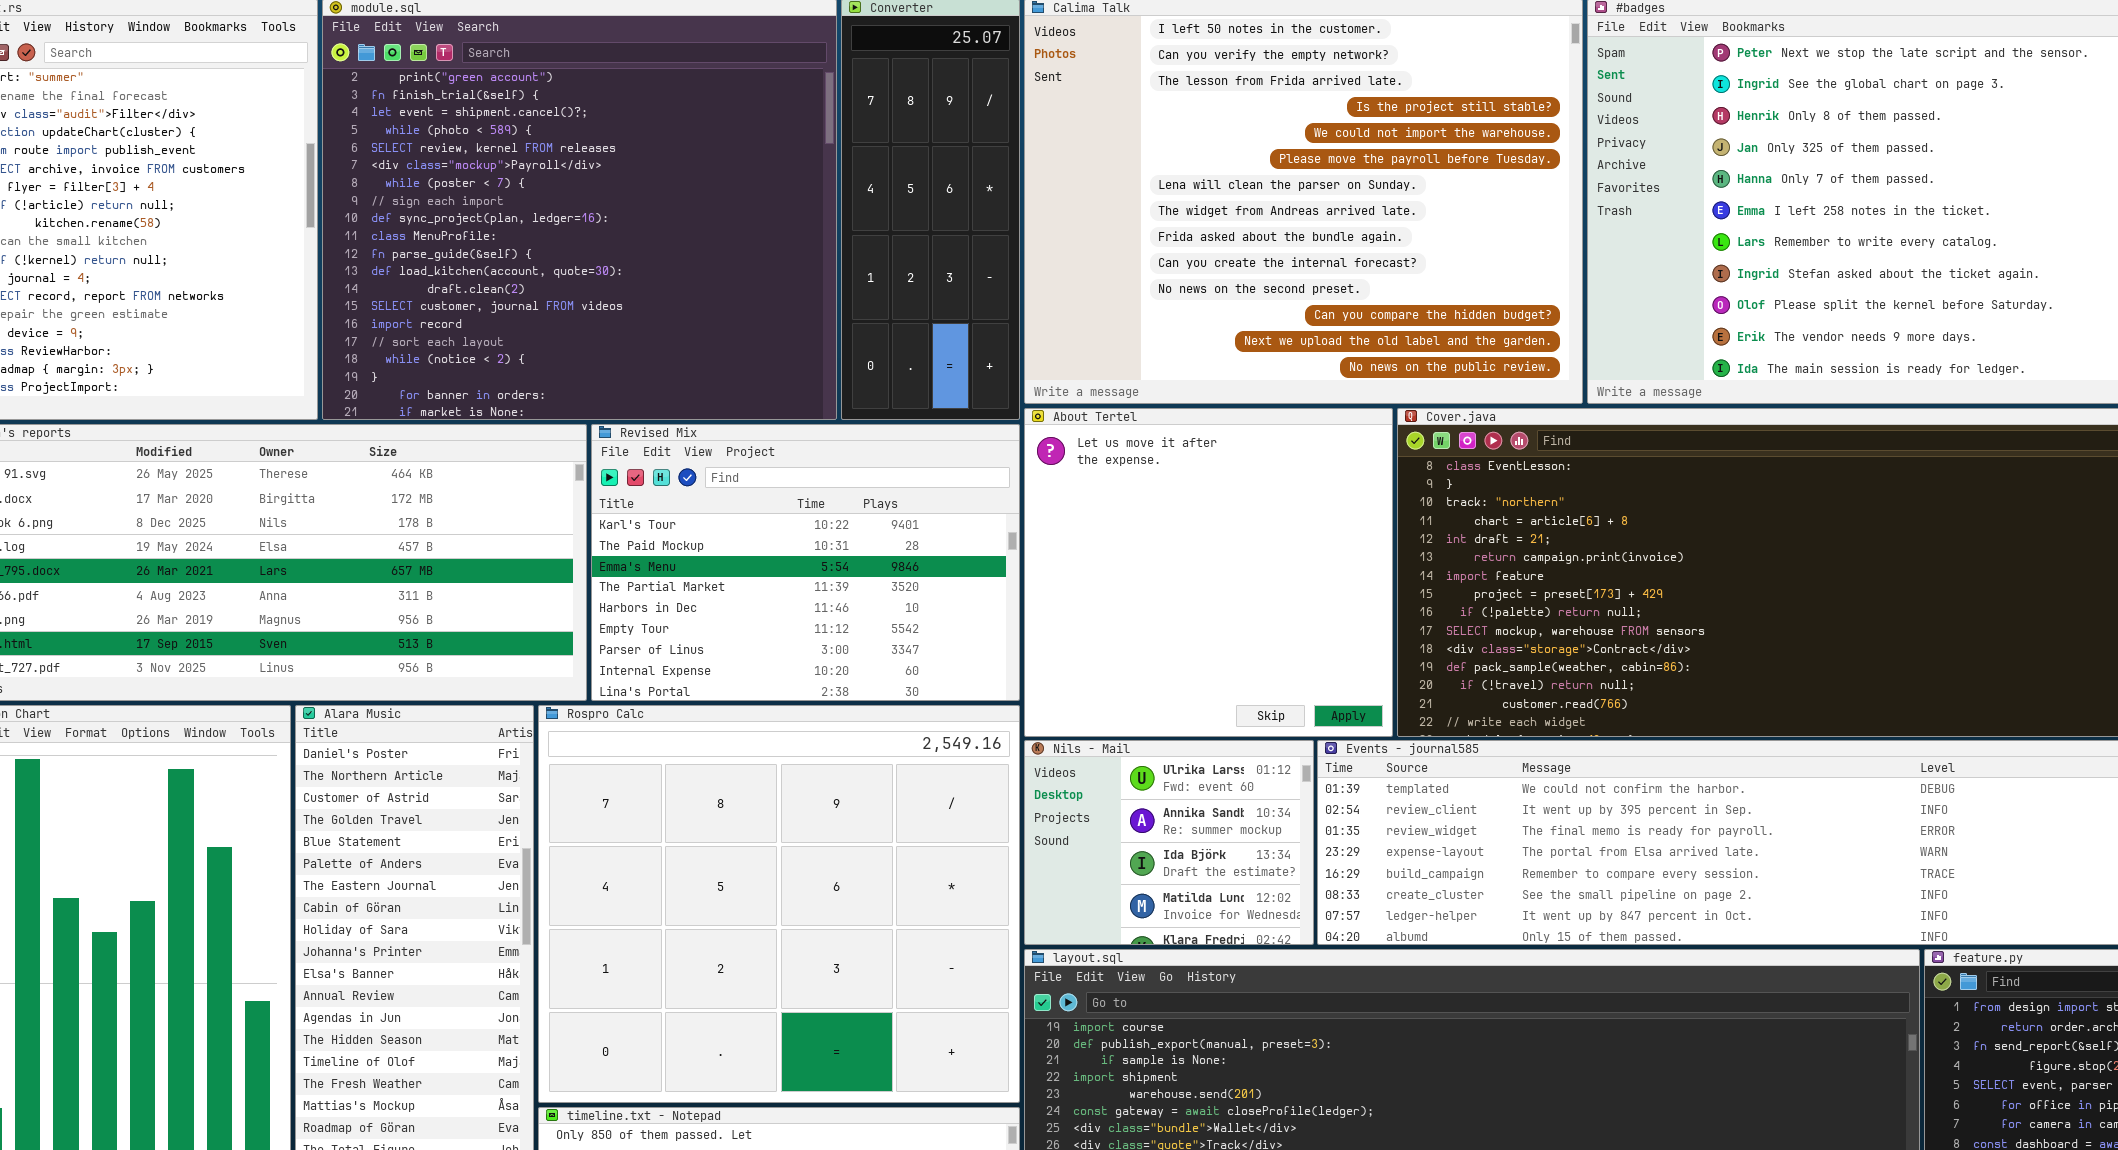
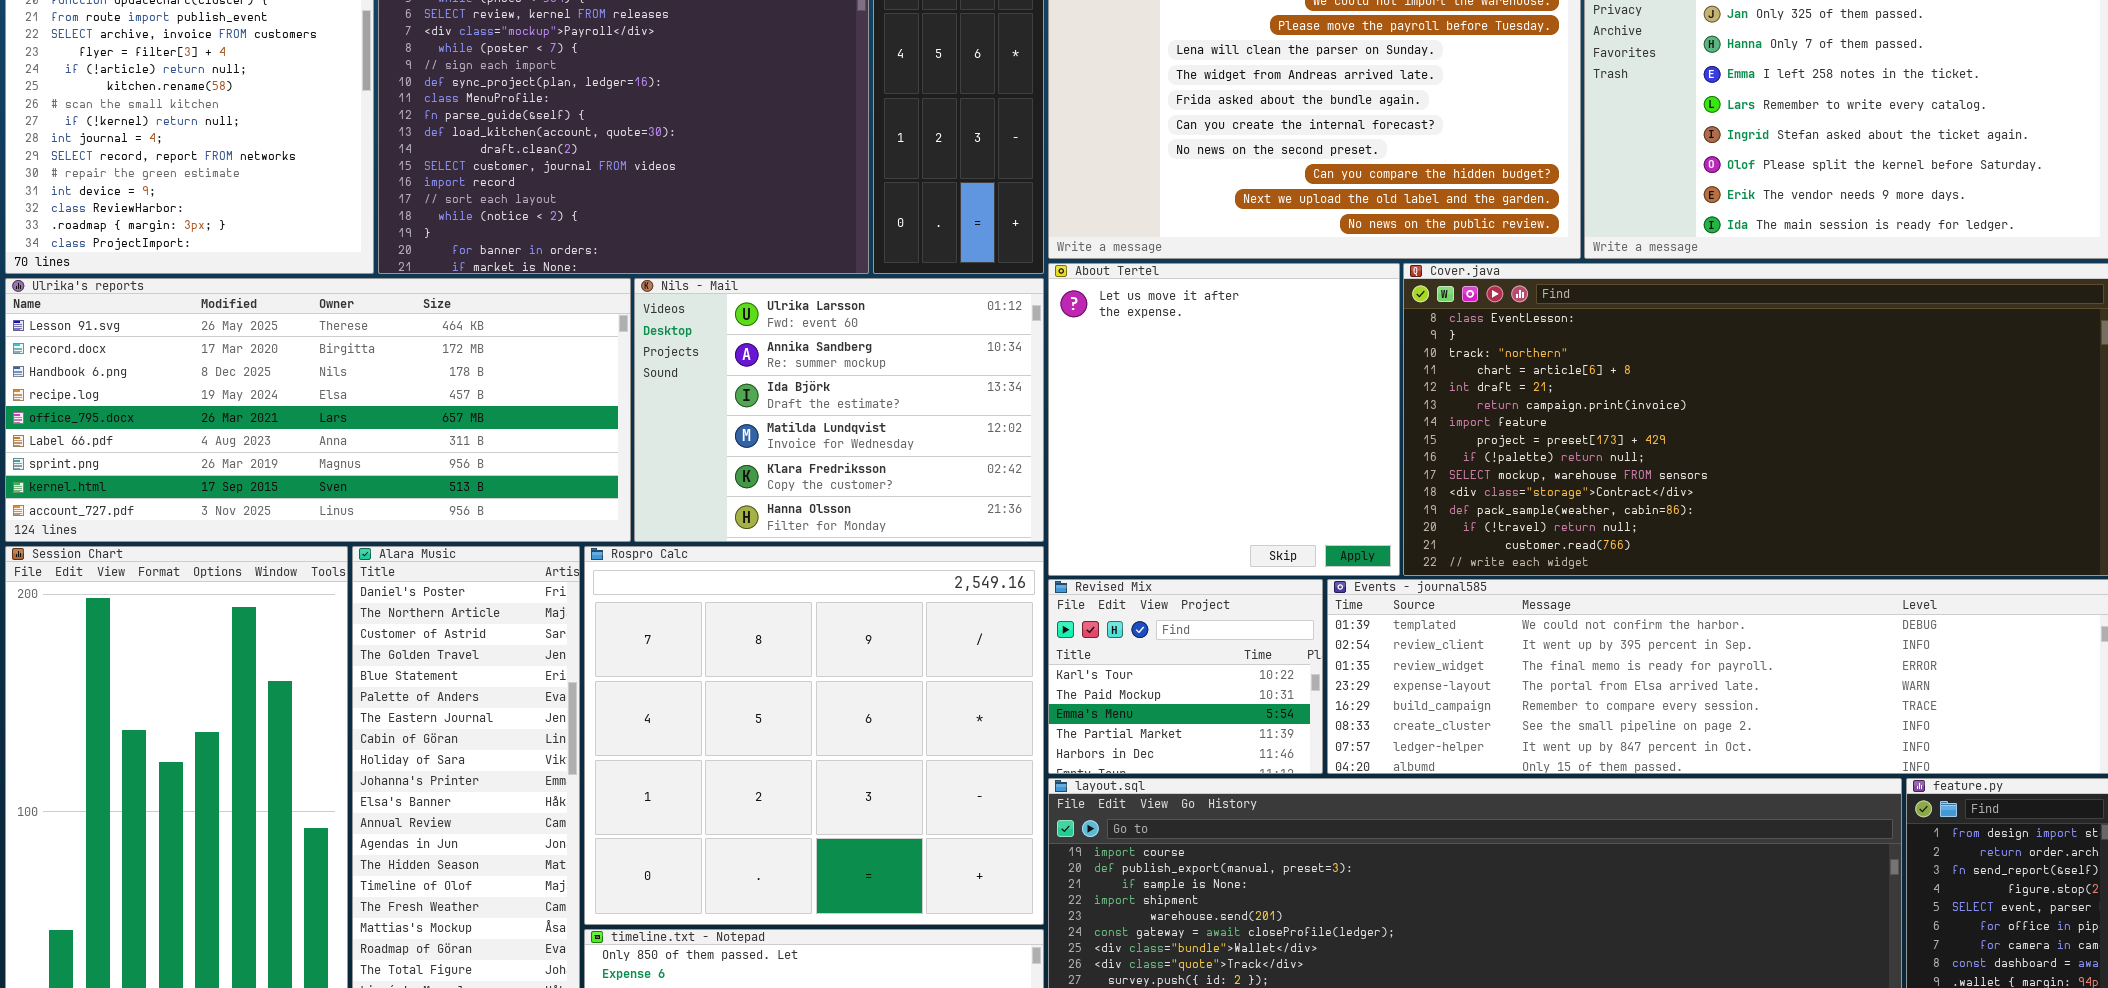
Revised Mix: [591,424,1020,701] -> [1048,579,1323,774], moved, resized
Nils - Mail: [1024,740,1314,945] -> [634,278,1044,542], moved, resized

